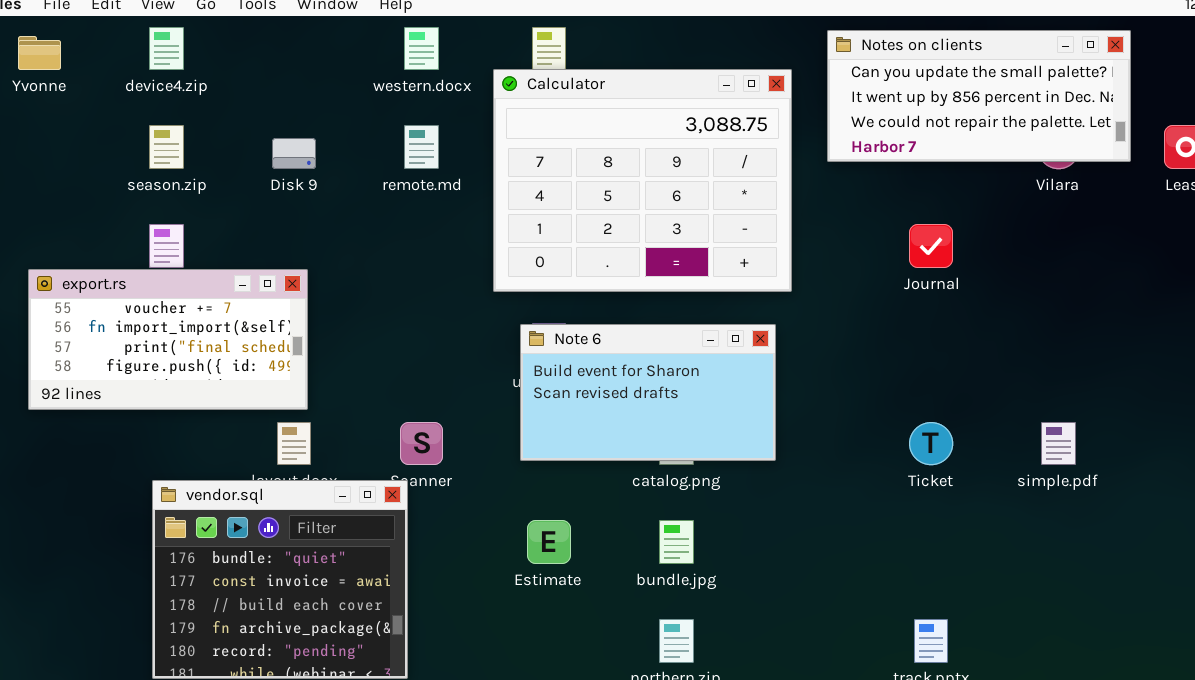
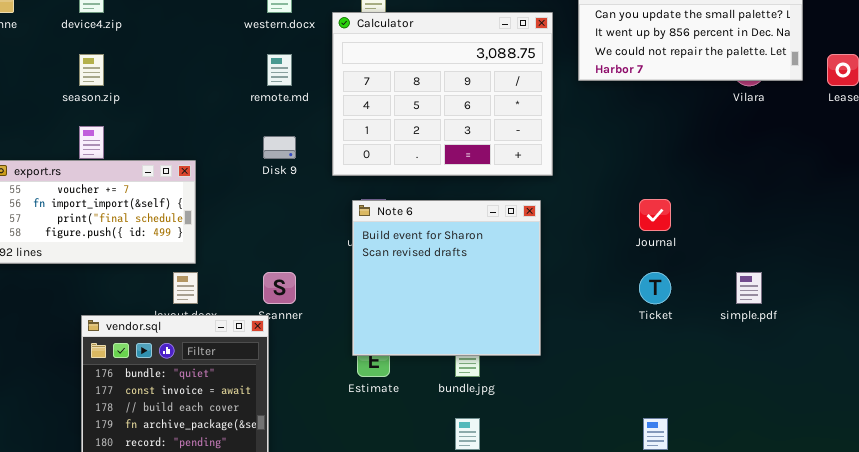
Disk 9: [272,138,316,169] -> [263,136,296,159], moved
Journal: [909,224,953,268] -> [639,199,671,231], moved
Note 6: [520,324,776,461] -> [352,200,541,356], resized

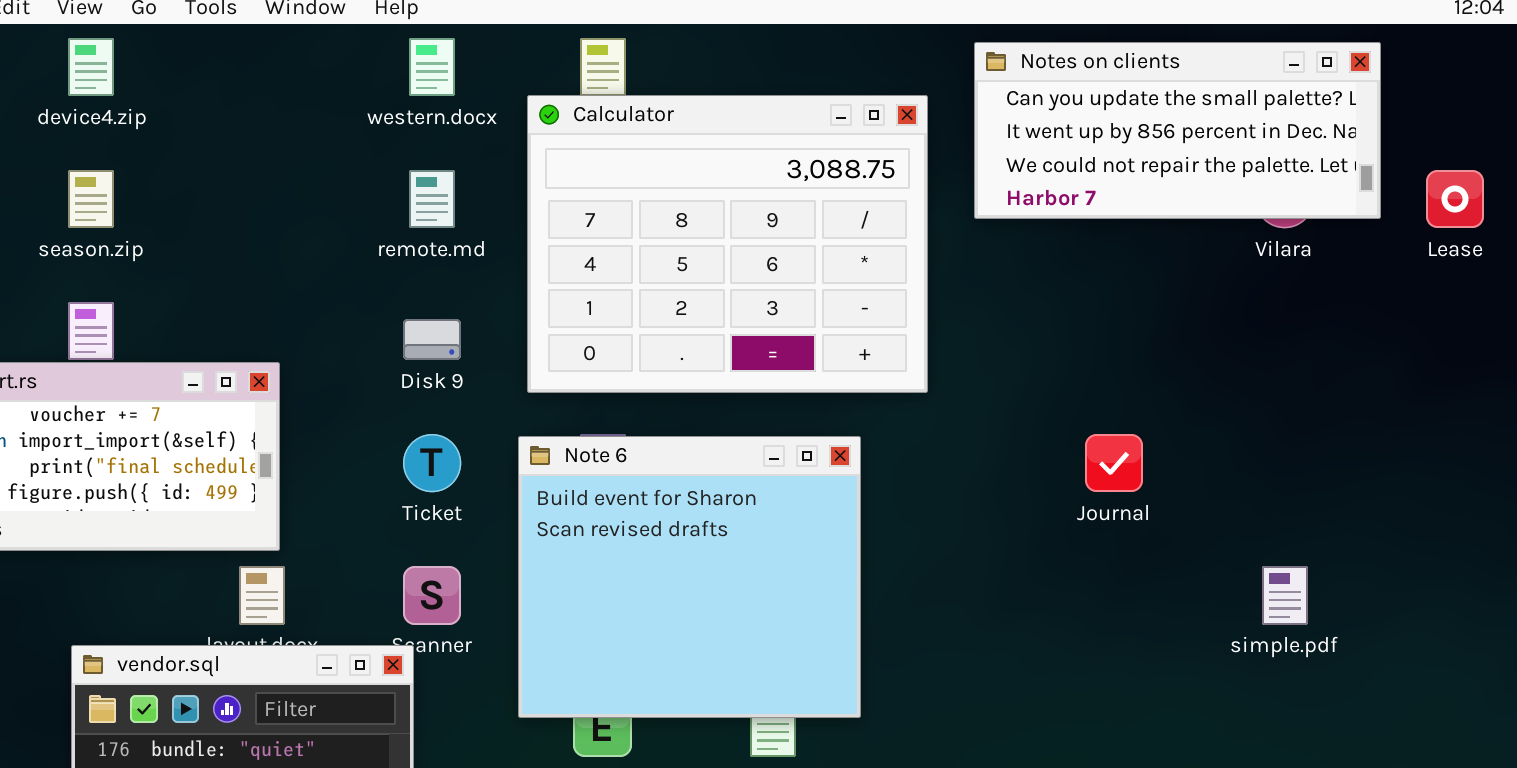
Note 6: [352,200,541,356] -> [518,436,861,718], moved
Ticket: [639,272,671,304] -> [403,434,461,492], moved

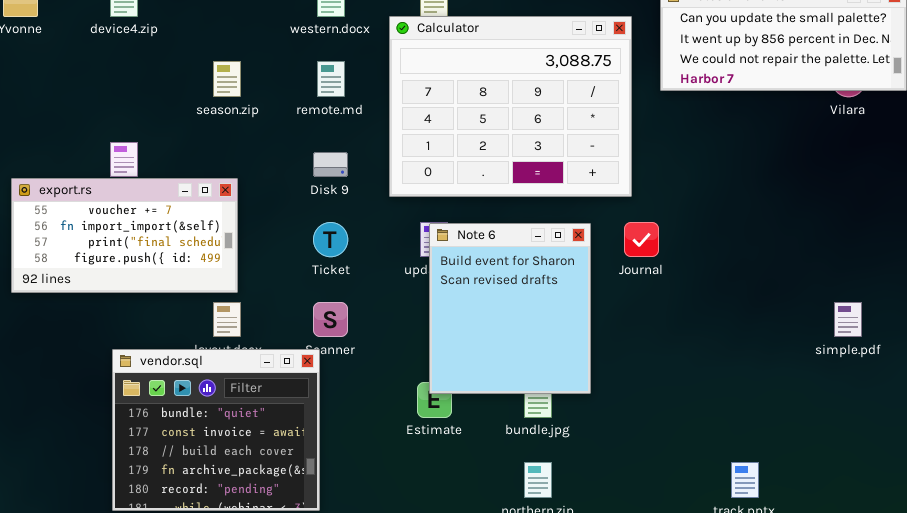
season.zip: [68,170,114,228] -> [213,61,241,97], moved
Journal: [1085,434,1143,492] -> [624,222,659,257], moved
Note 6: [518,436,861,718] -> [429,223,591,394], resized

